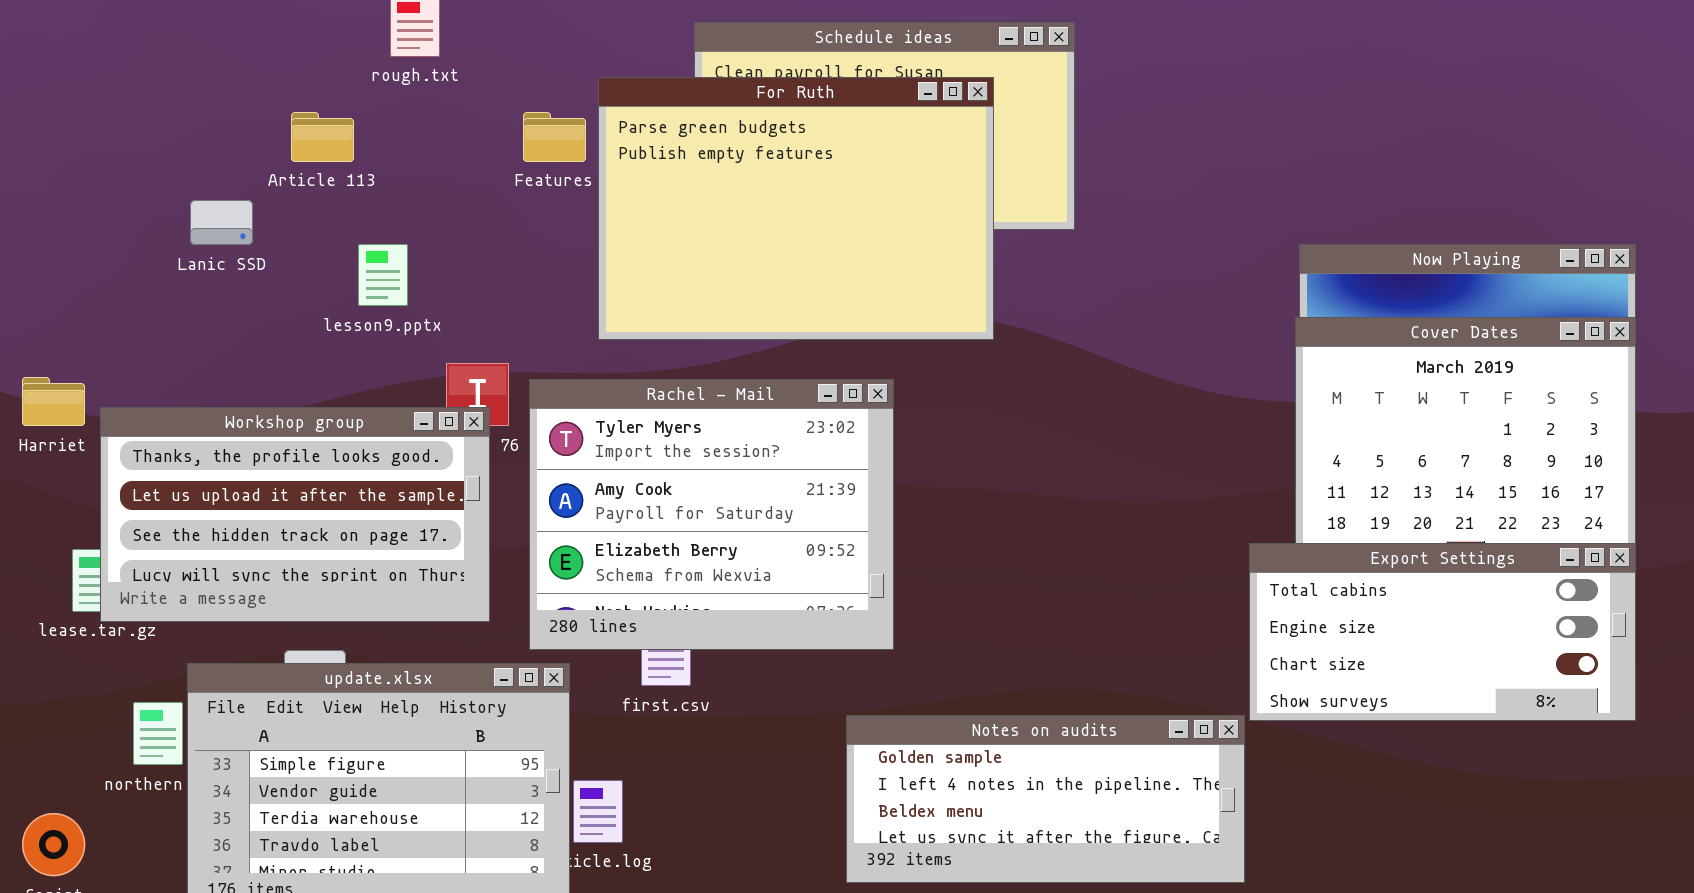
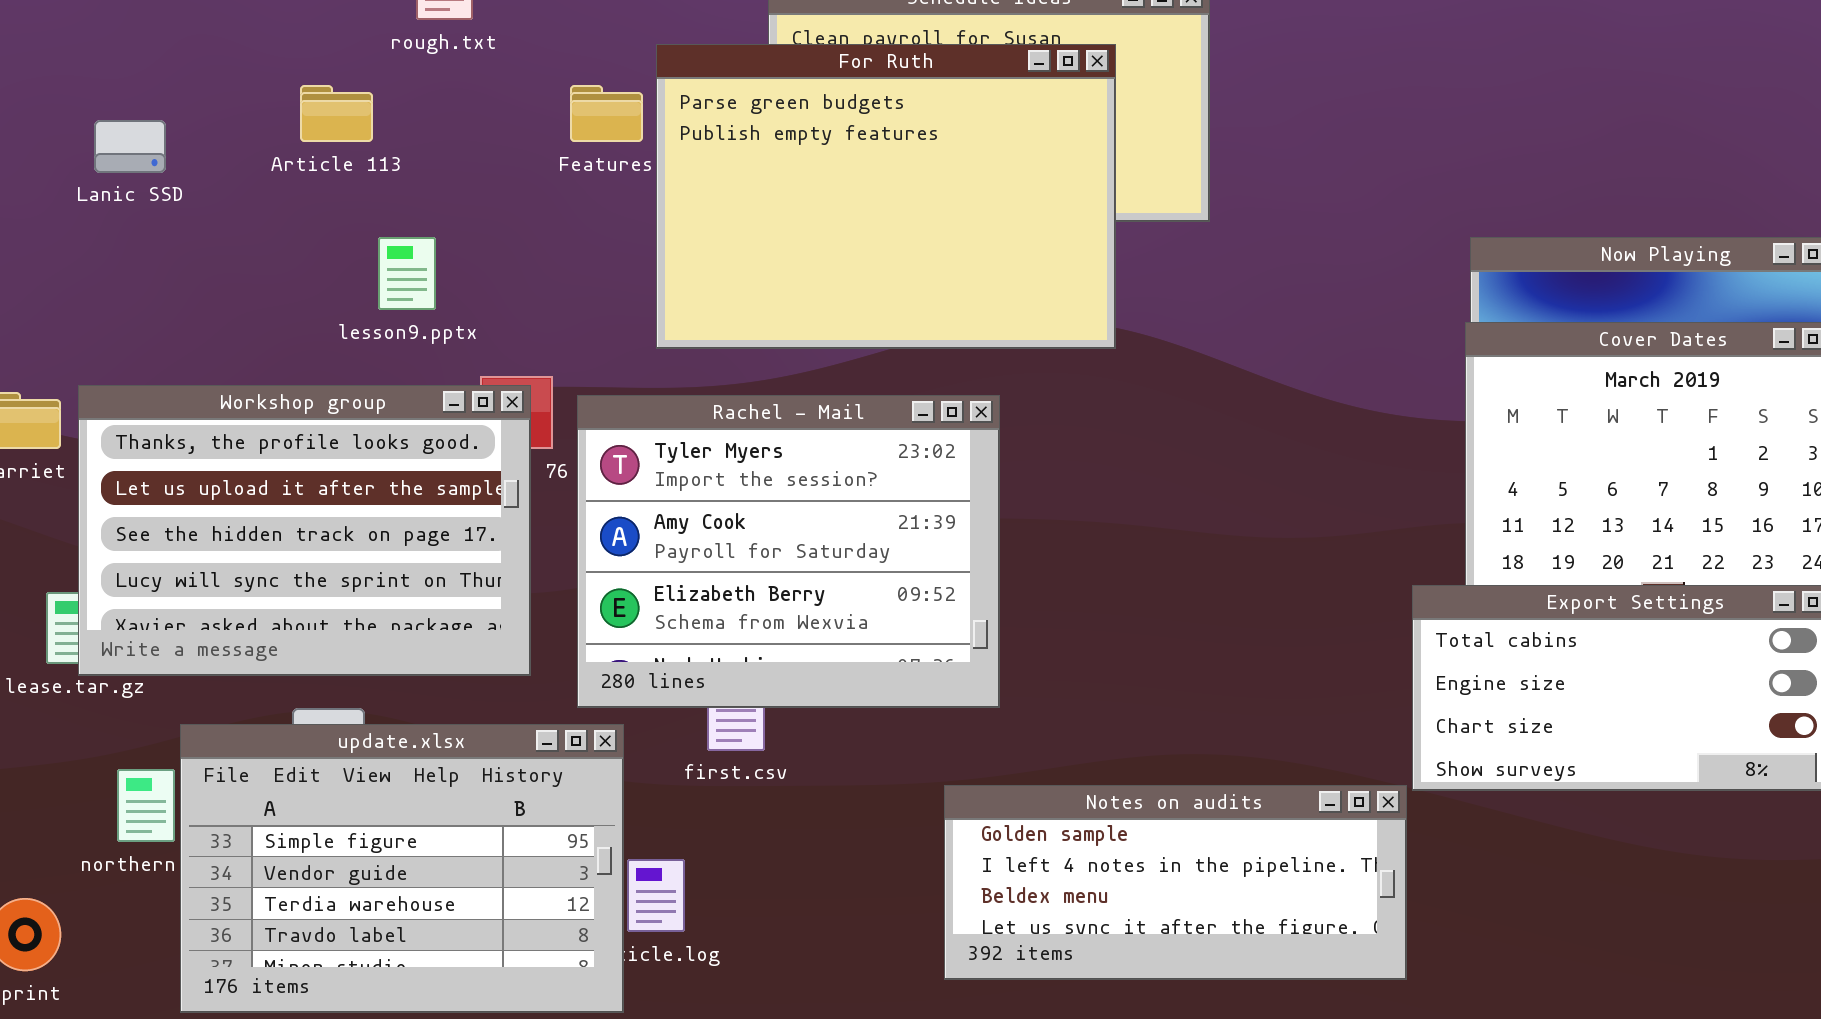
Lanic SSD: [190,200,253,245] -> [94,120,166,173], moved
Workshop group: [100,407,490,622] -> [78,385,531,676], resized

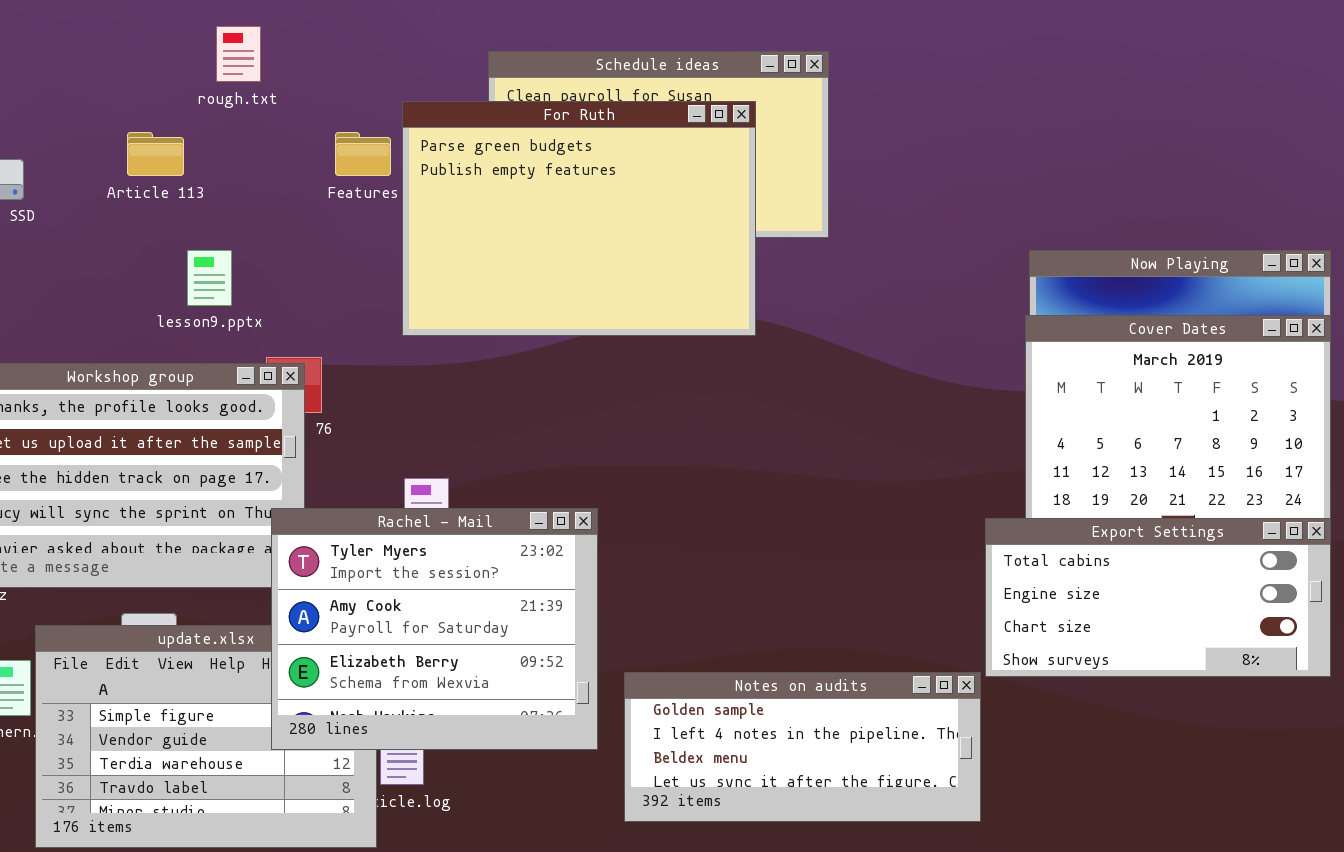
Rachel - Mail: [577,395,1000,708] -> [271,508,598,750], moved

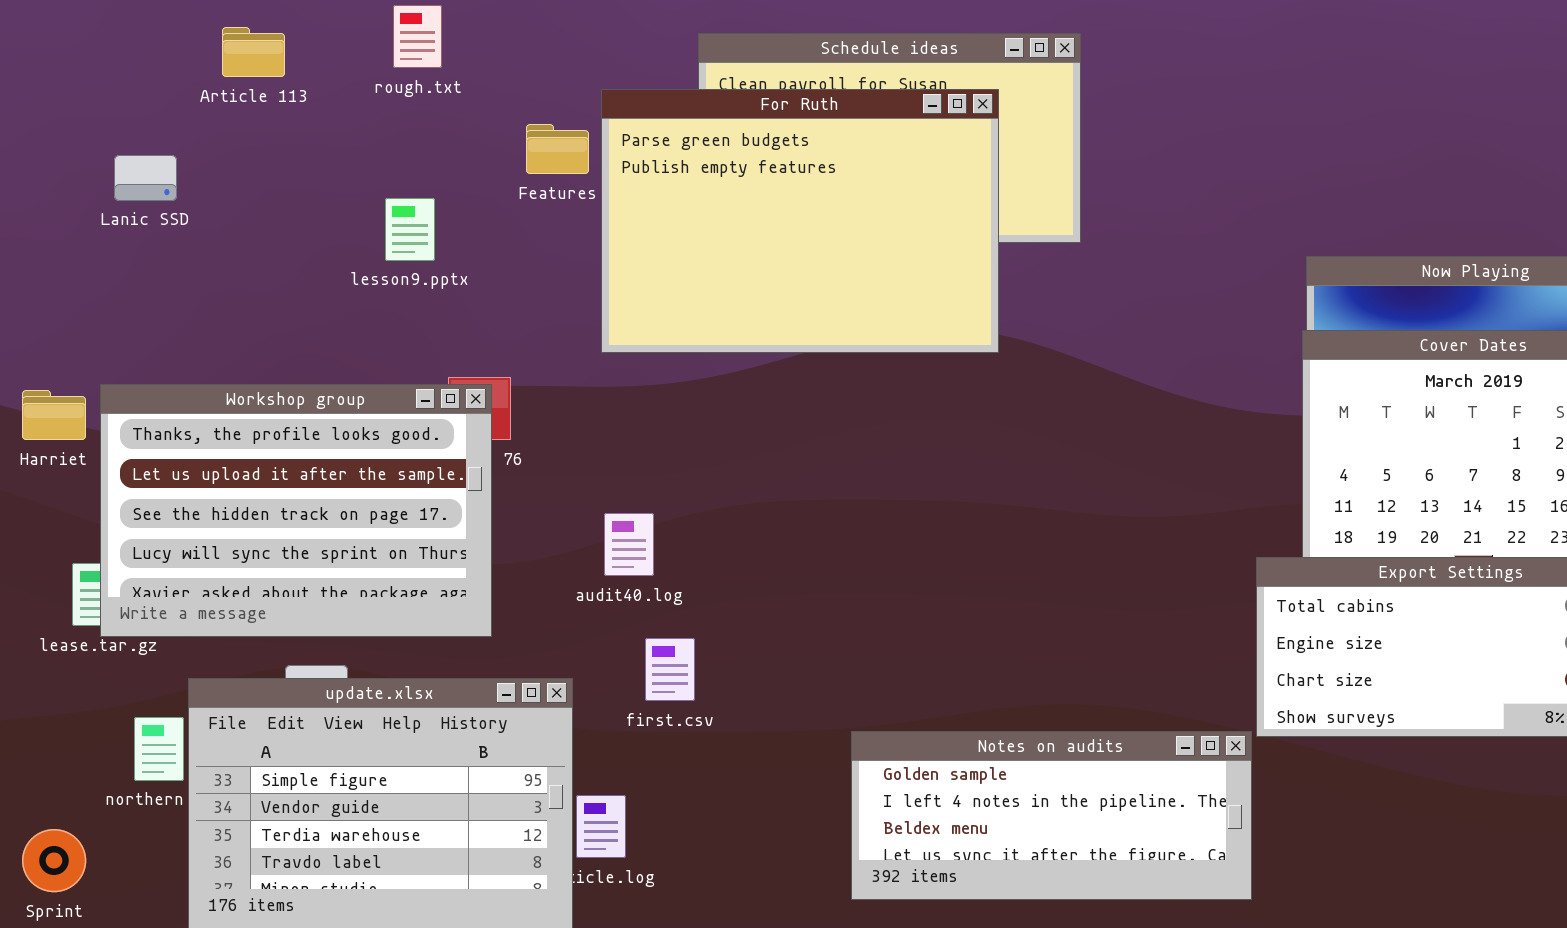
Article 113: [127,132,184,176] -> [222,27,285,77], moved
lesson9.pptx: [187,250,232,306] -> [385,198,435,261], moved
Rachel - Mail: [271,508,598,750] -> none, closed

